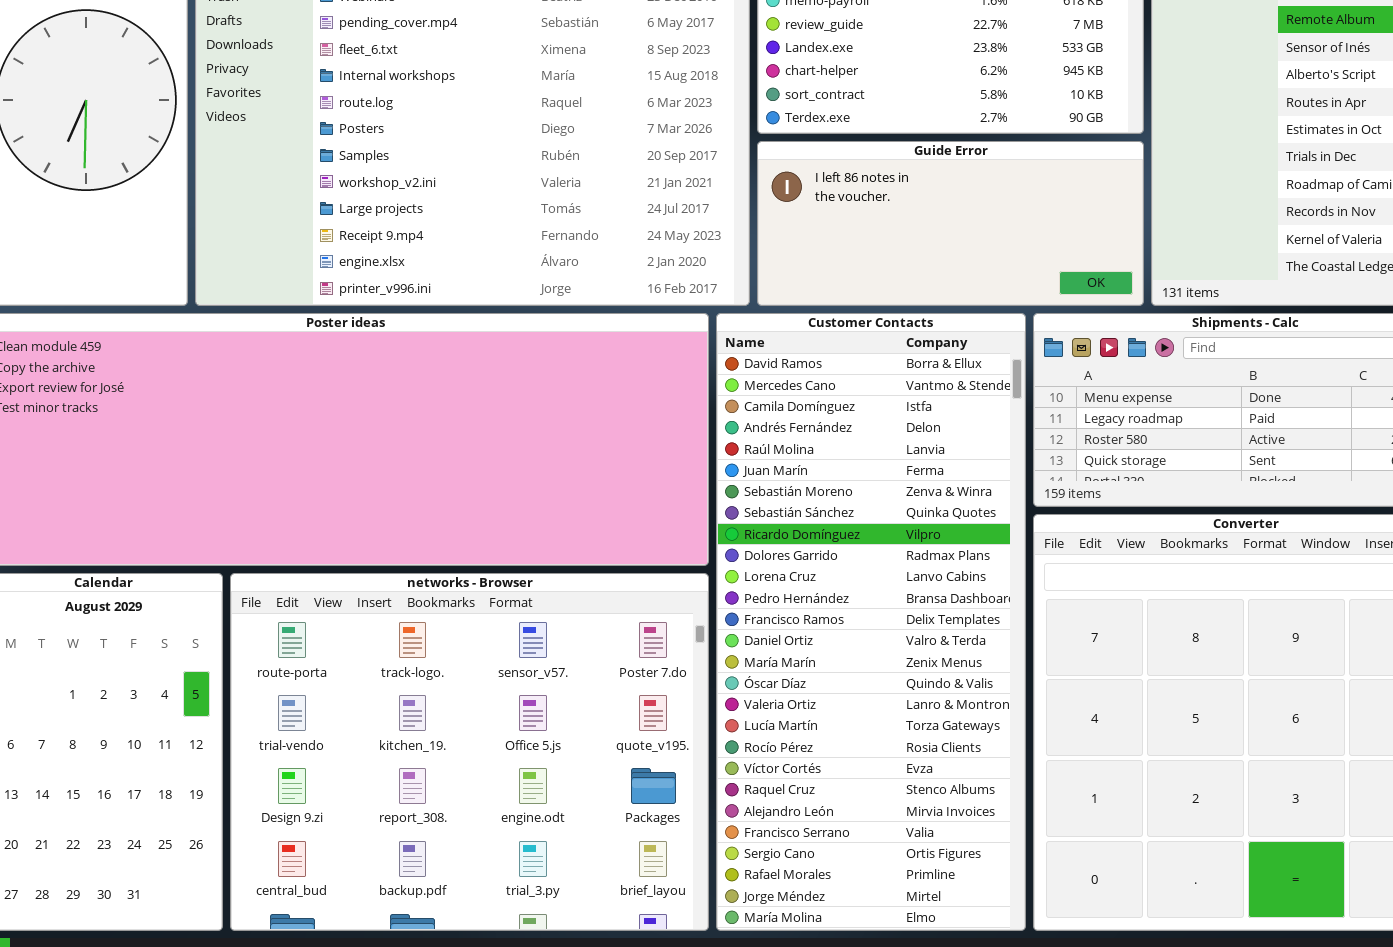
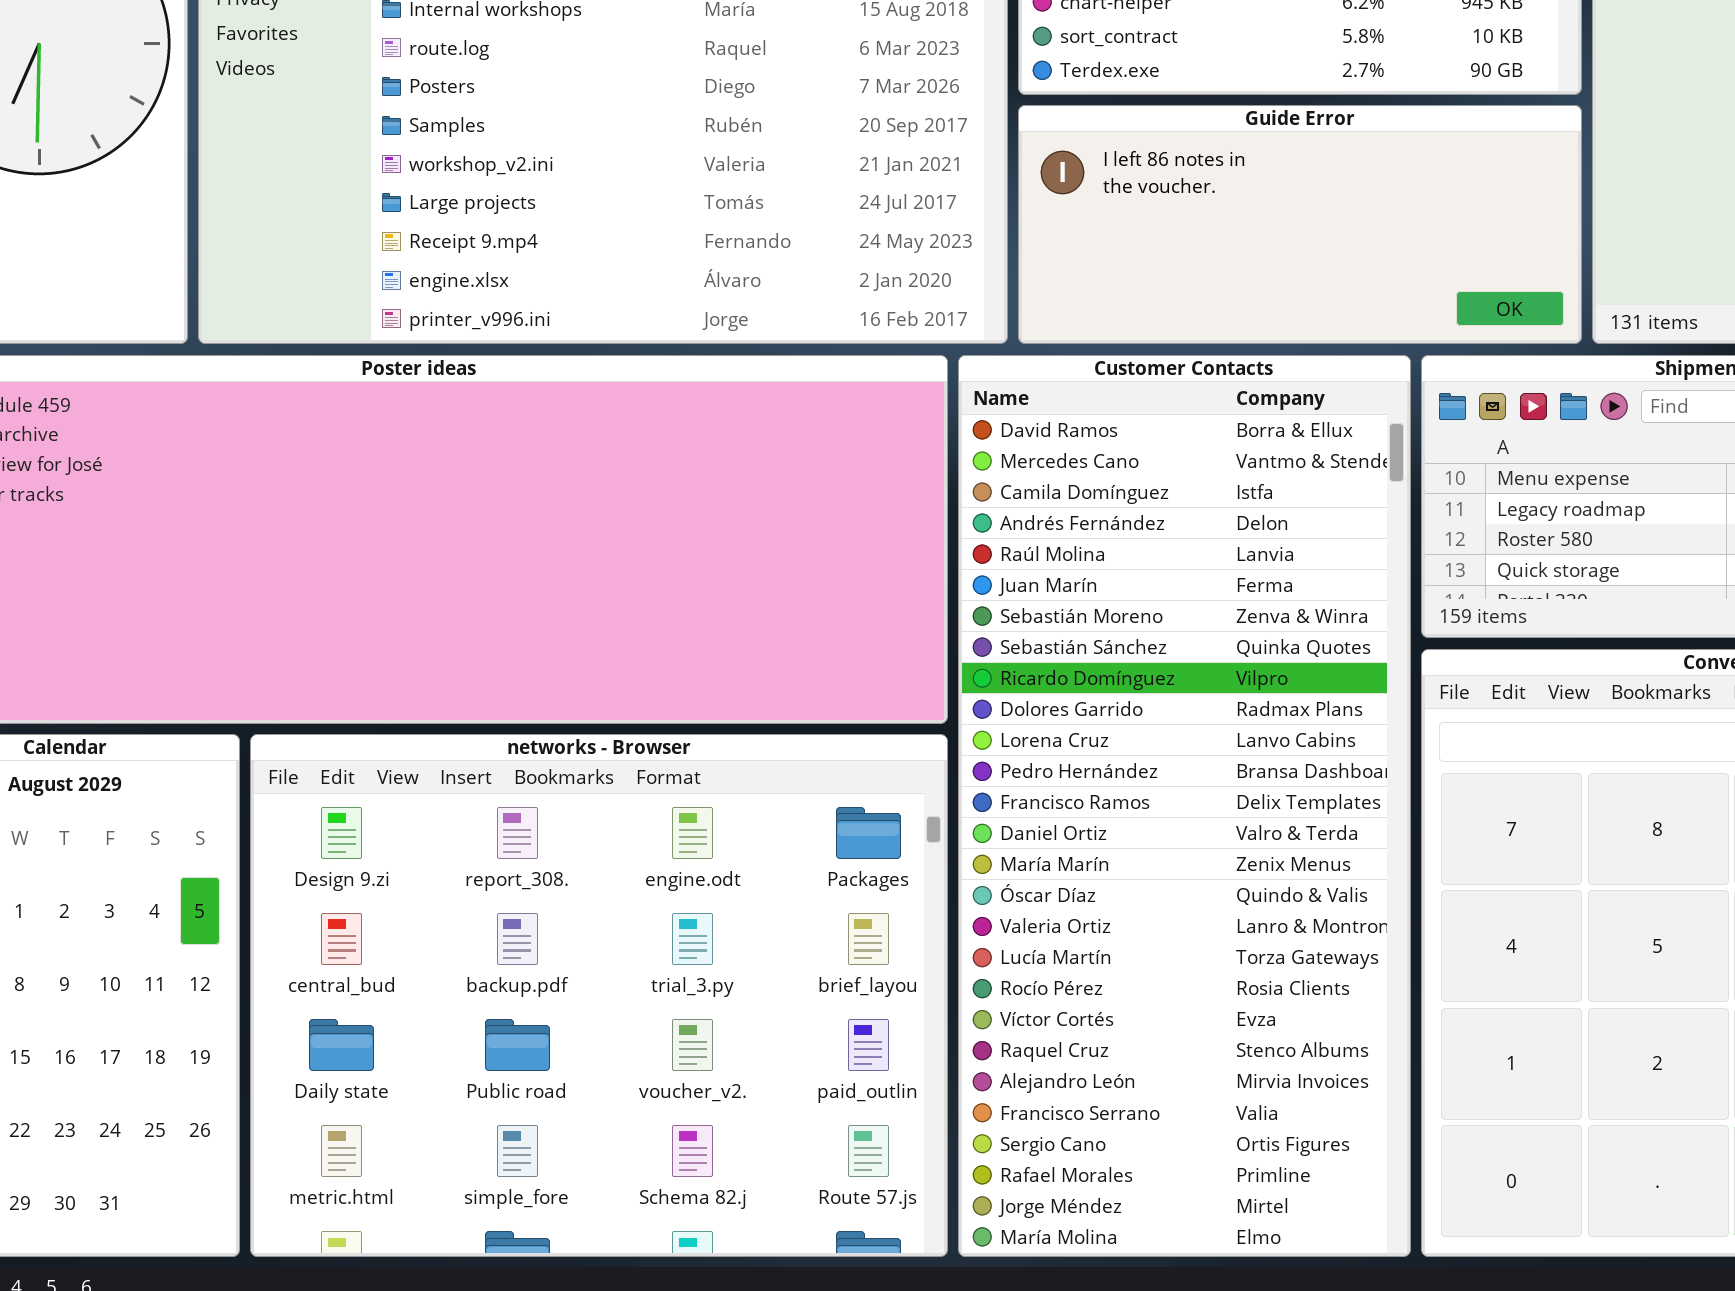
networks - Browser: [230,573,709,931] -> [250,734,948,1257], scrolled down 2 rows

